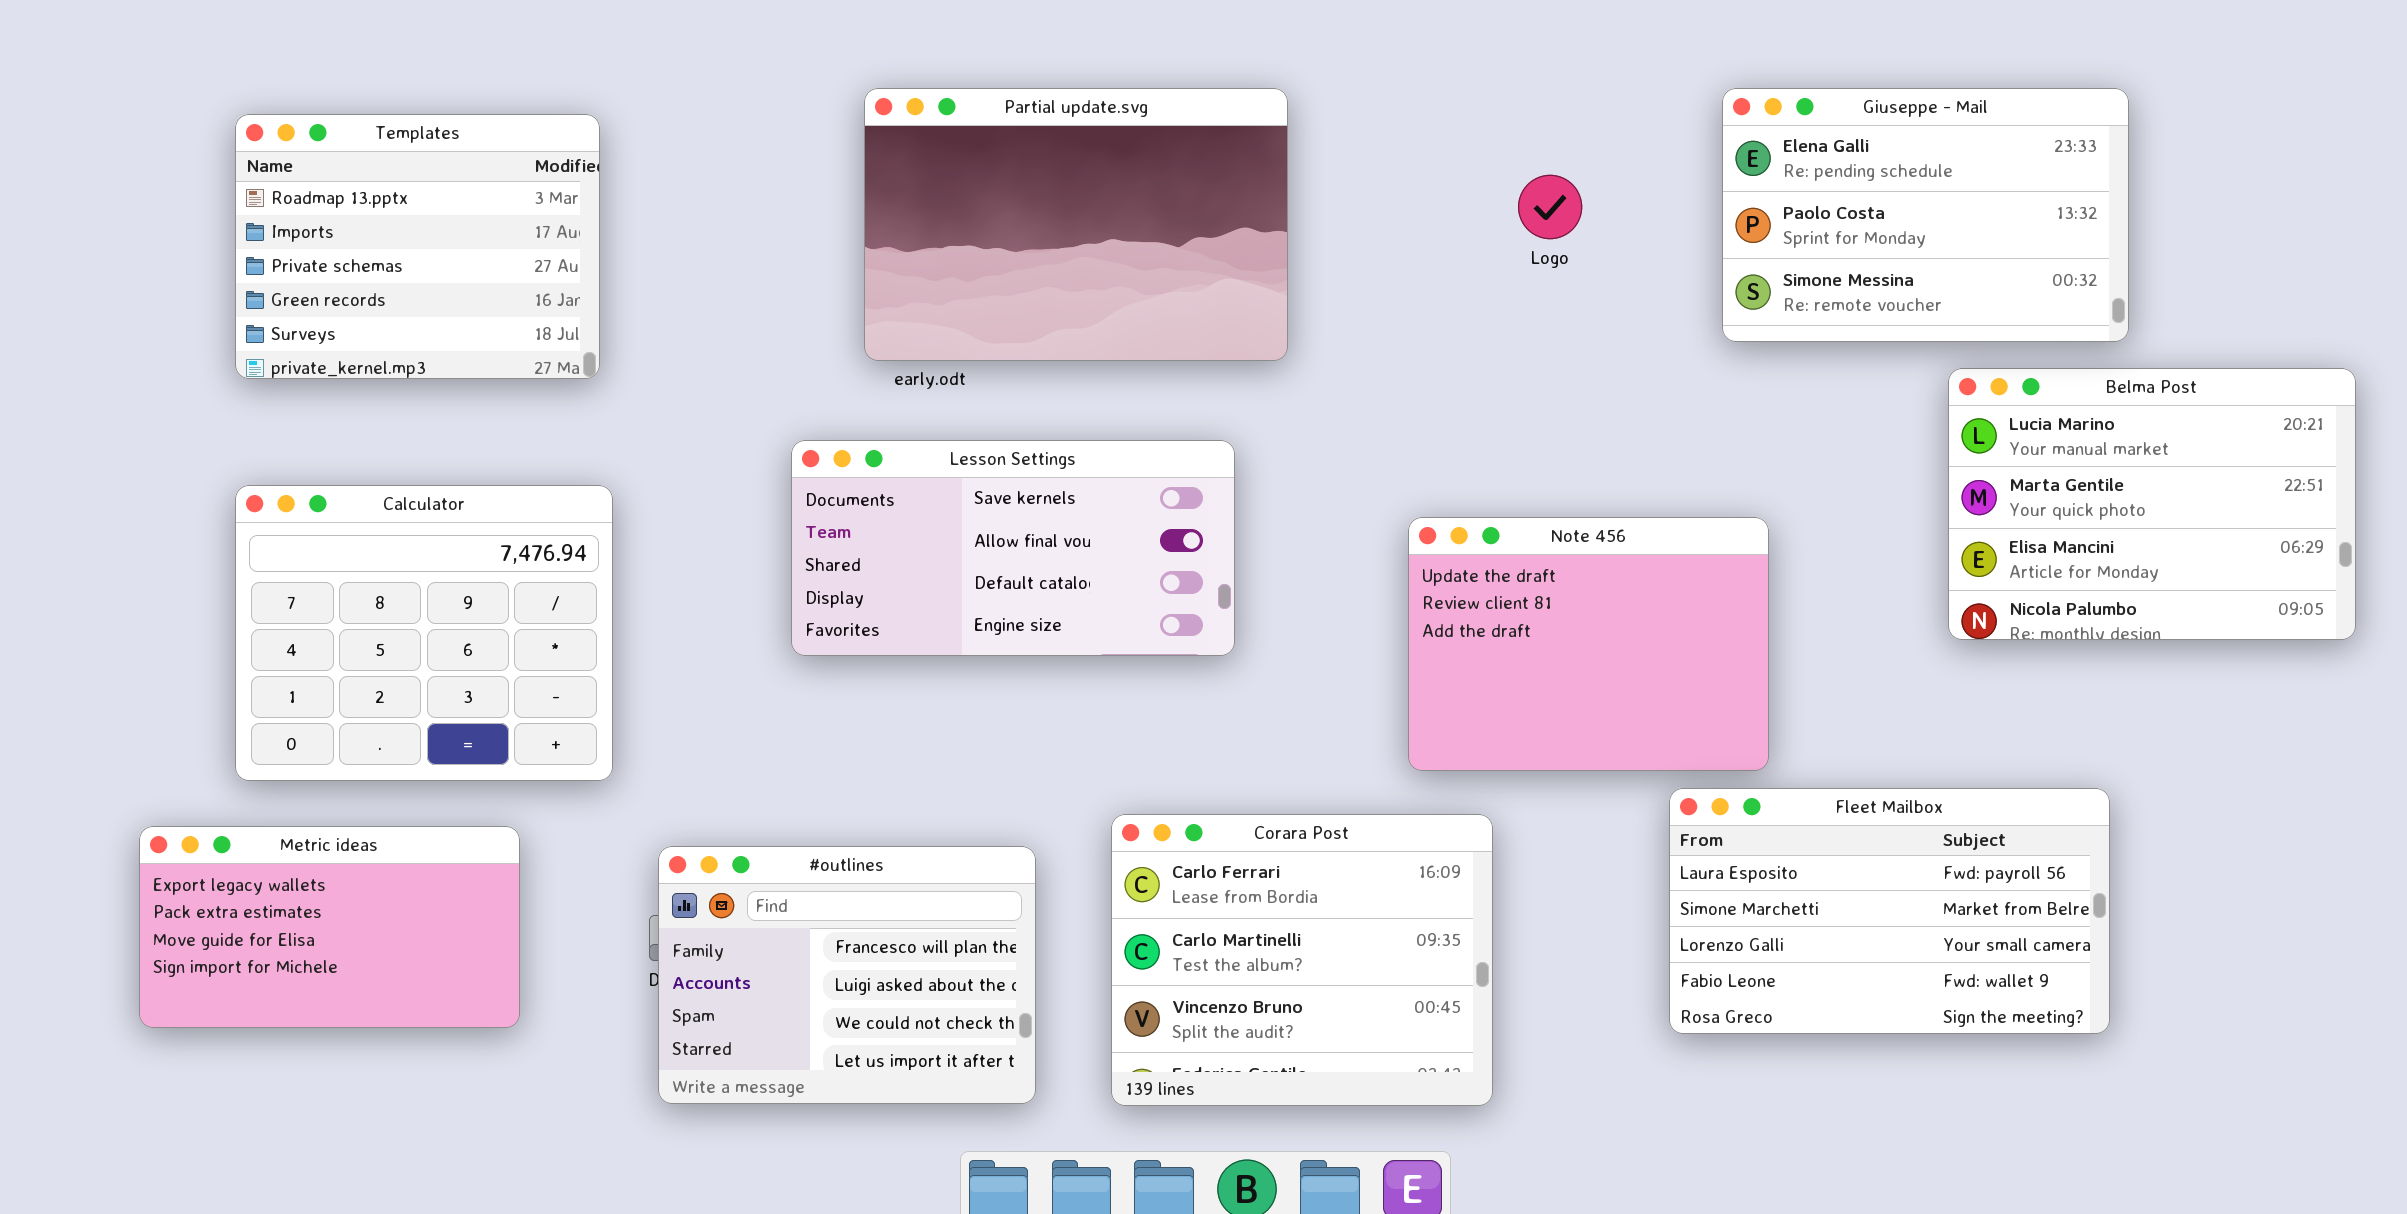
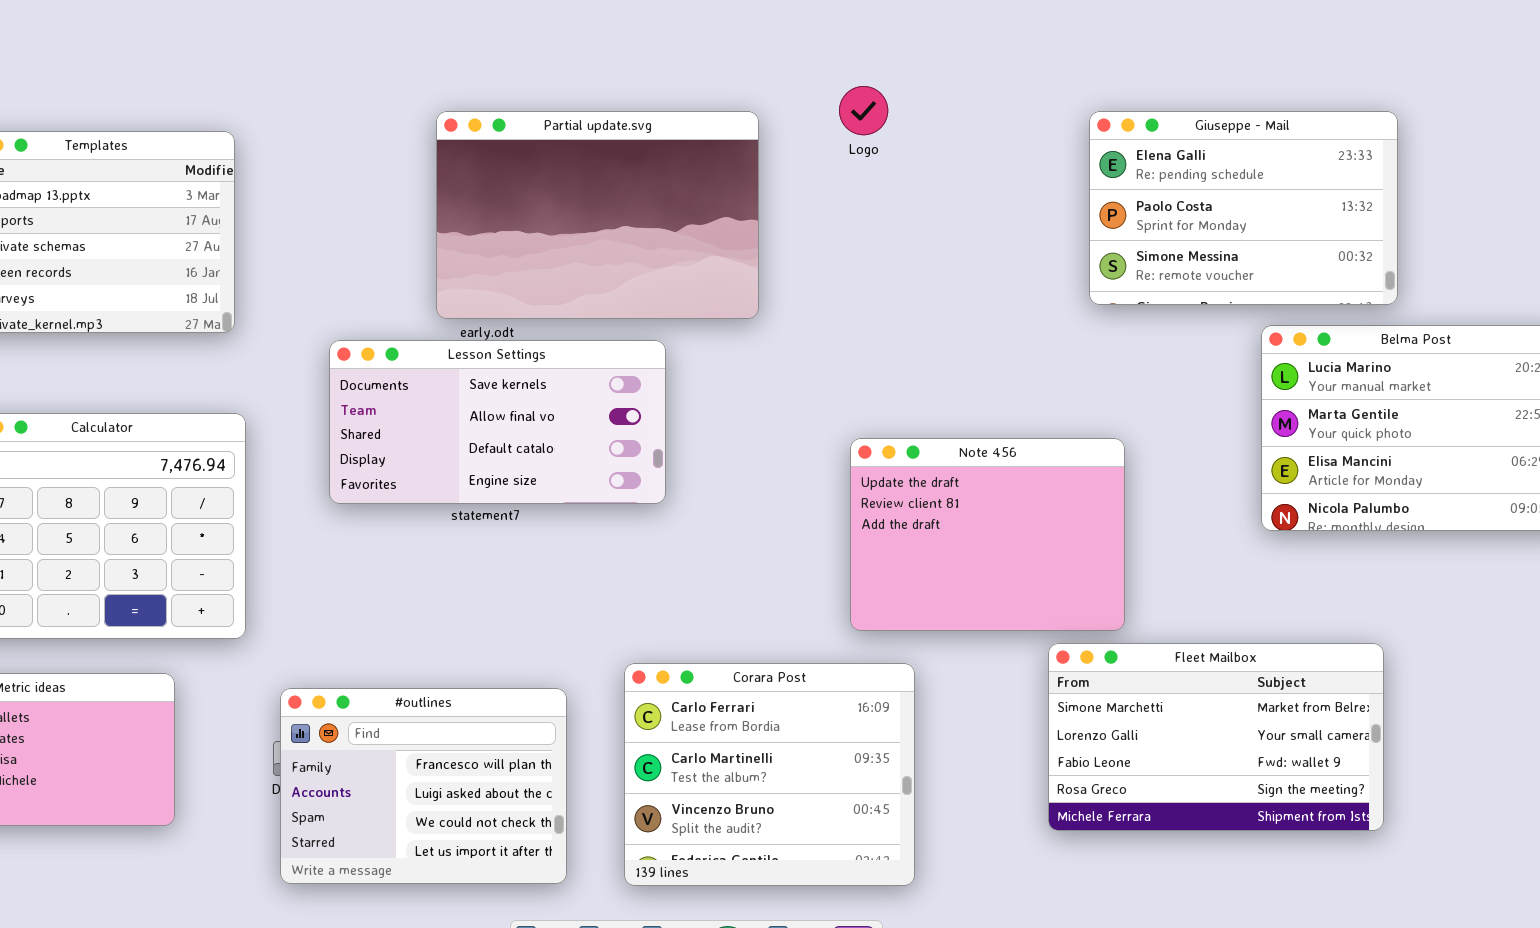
Logo: [1518,175,1582,239] -> [839,86,888,135], moved
Lesson Settings: [791,440,1235,656] -> [329,340,666,504], moved
Fleet Mailbox: [1669,788,2110,1034] -> [1048,643,1384,831], scrolled down 1 row

